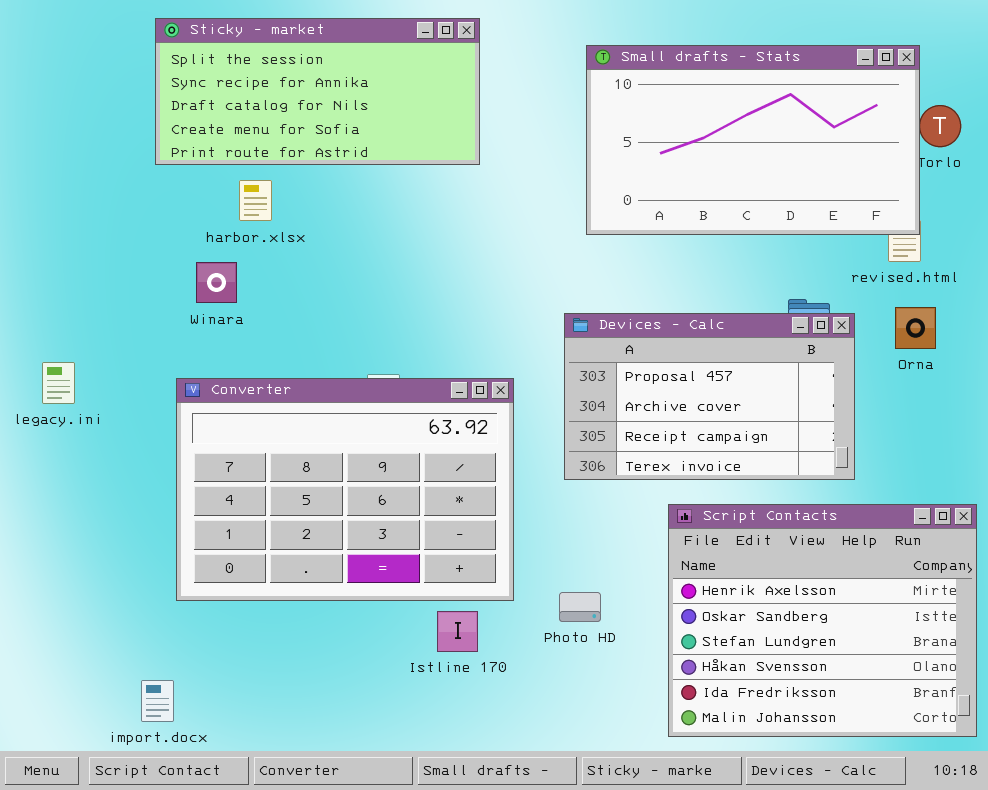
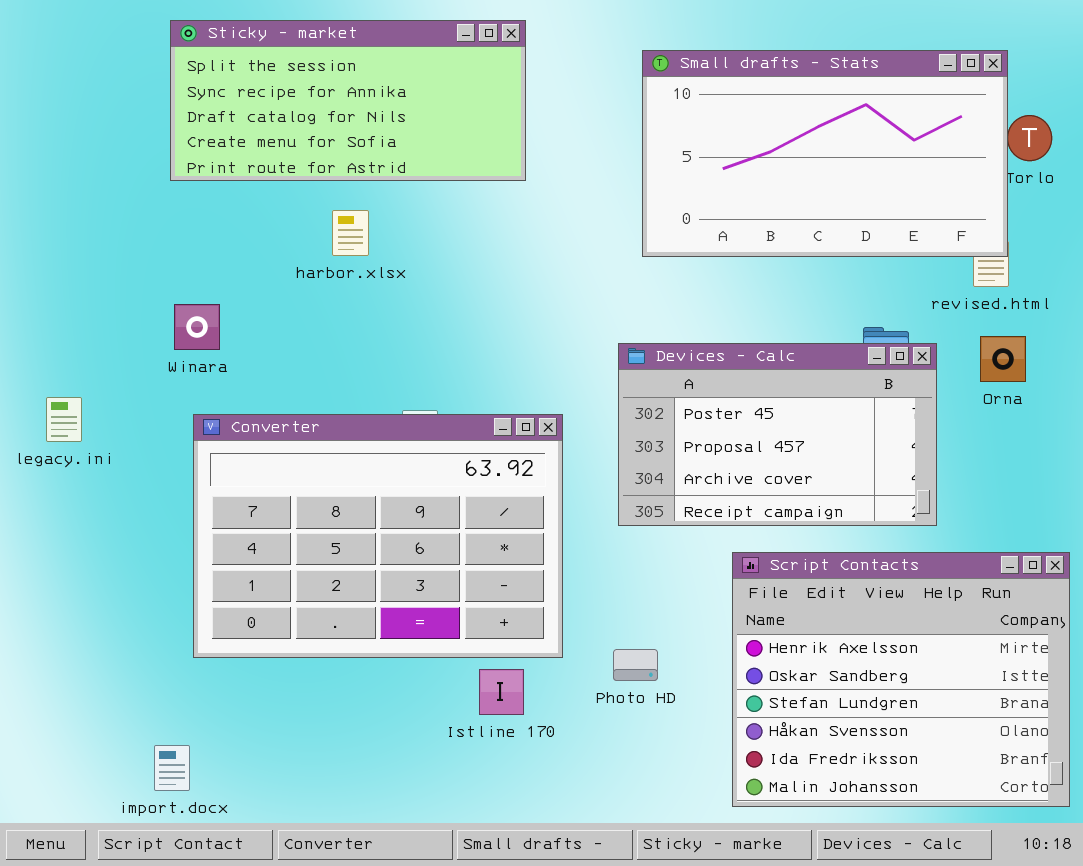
harbor.xlsx: [239,180,272,221] -> [332,210,369,256], moved
Winara: [196,262,237,303] -> [174,304,220,350], moved
Devices - Calc: [564,313,855,480] -> [618,343,937,526], scrolled up 1 row

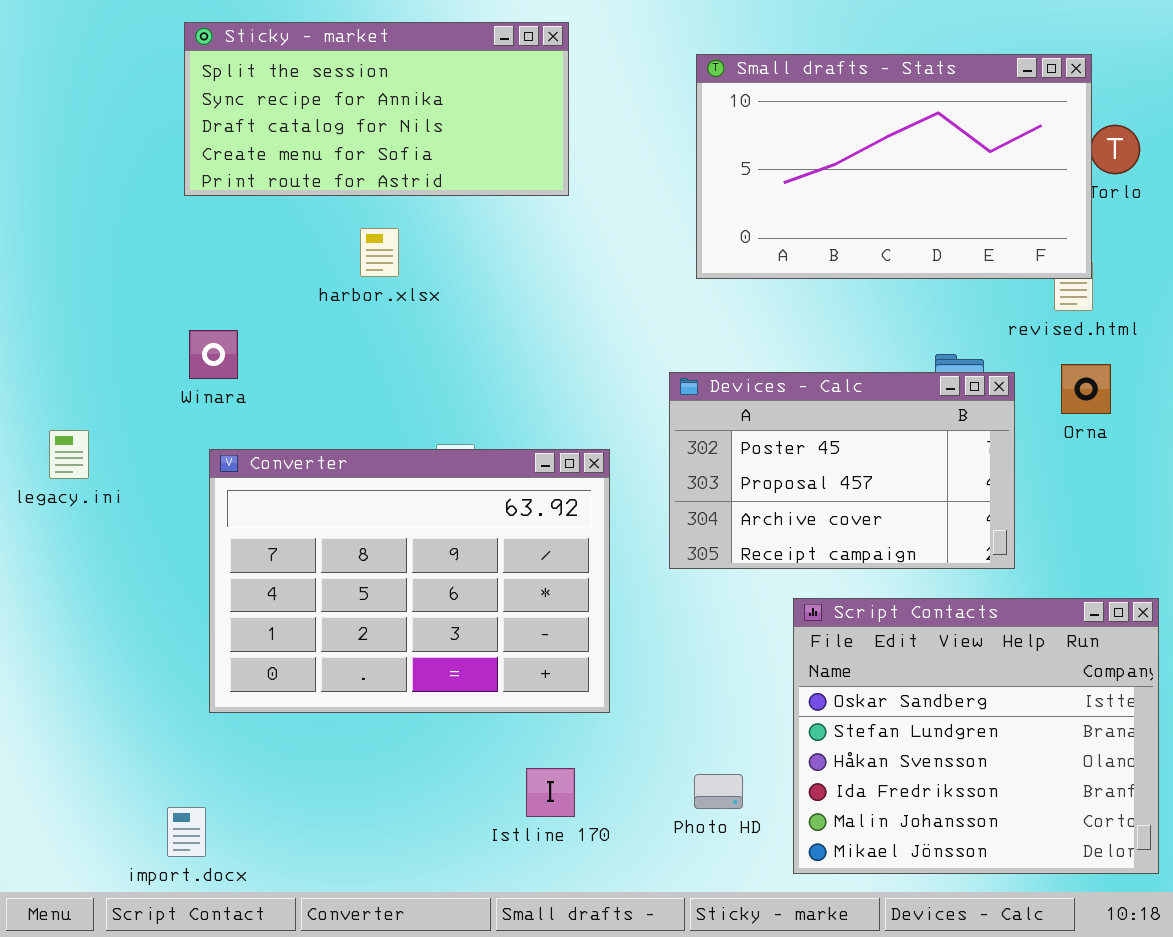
Script Contacts: [732,552,1070,807] -> [793,598,1159,874], scrolled down 1 row
Photo HD: [613,649,658,681] -> [694,774,743,809], moved
Istline 170: [479,669,524,715] -> [526,768,575,817], moved

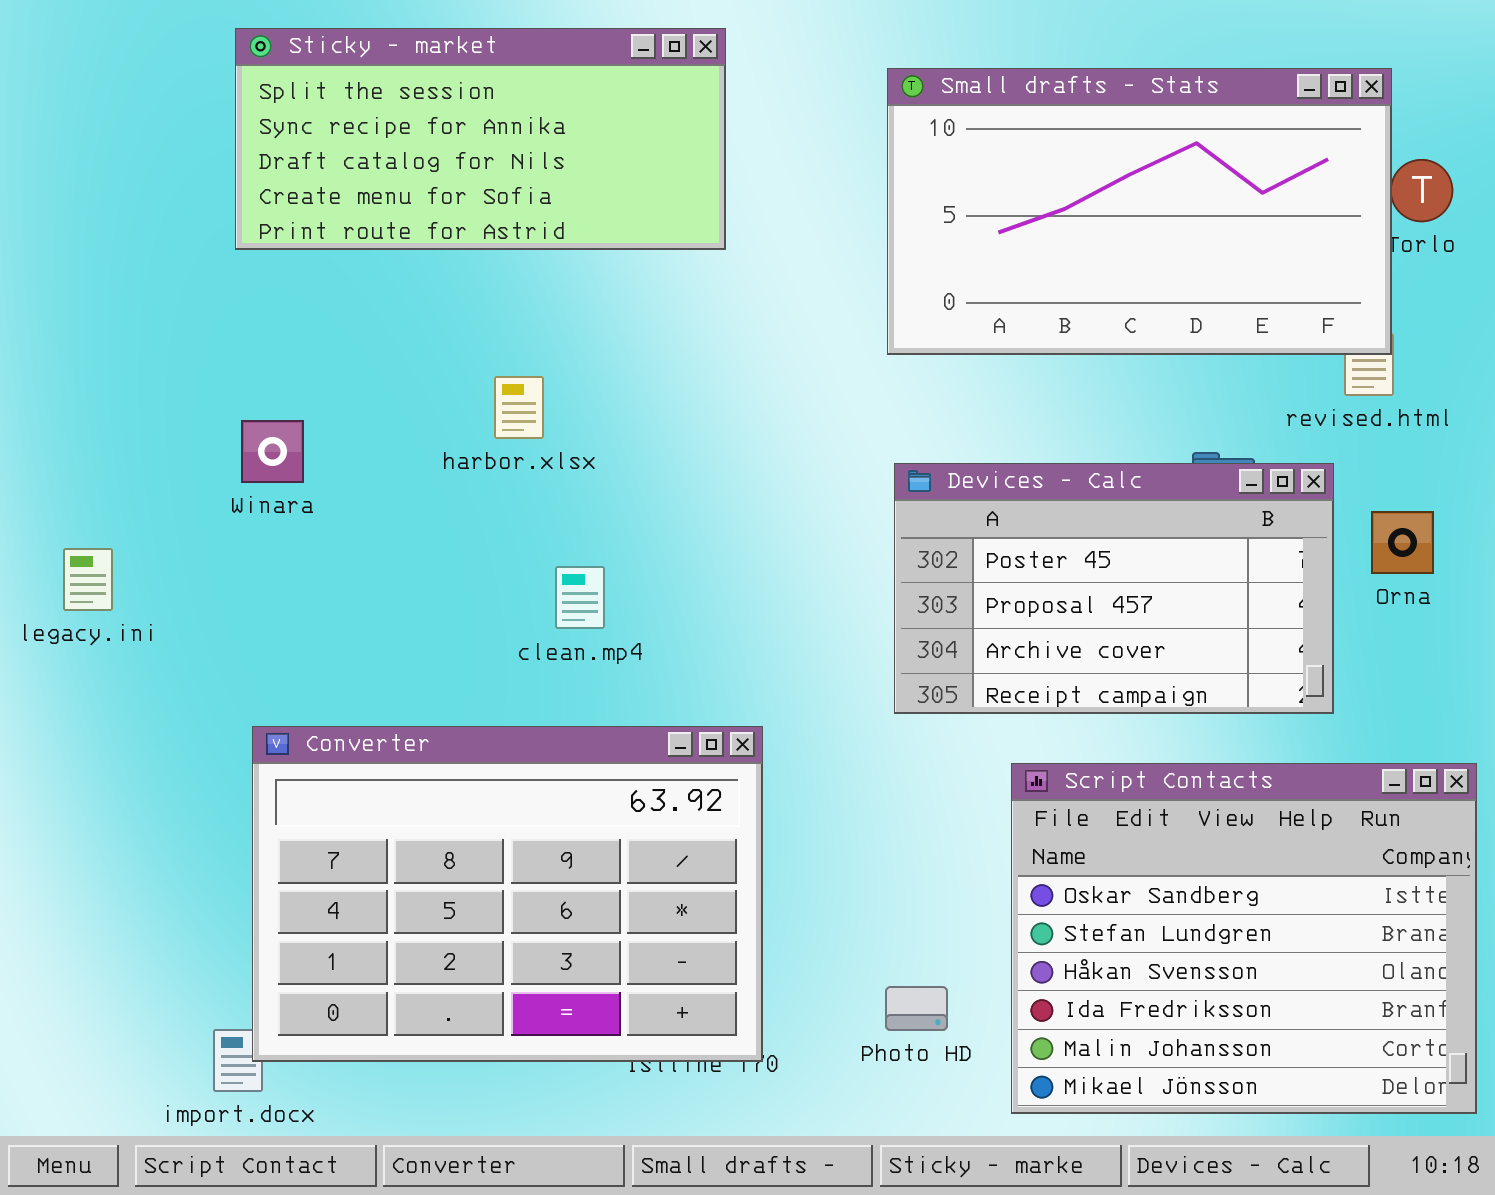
harbor.xlsx: [360,228,399,277] -> [494,376,544,439], moved
Orna: [1061,364,1111,414] -> [1371,511,1434,574], moved
Devices - Calc: [669,372,1015,569] -> [894,463,1334,714], moved
Converter: [209,449,610,713] -> [252,726,763,1062], moved

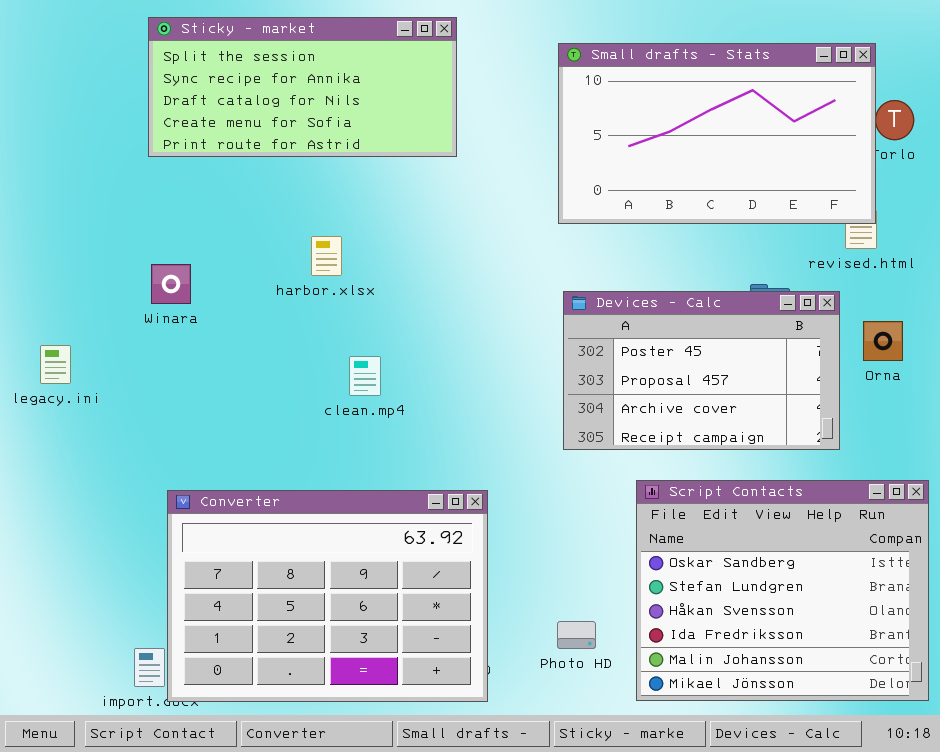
Converter: [252,726,763,1062] -> [167,490,488,702], moved

